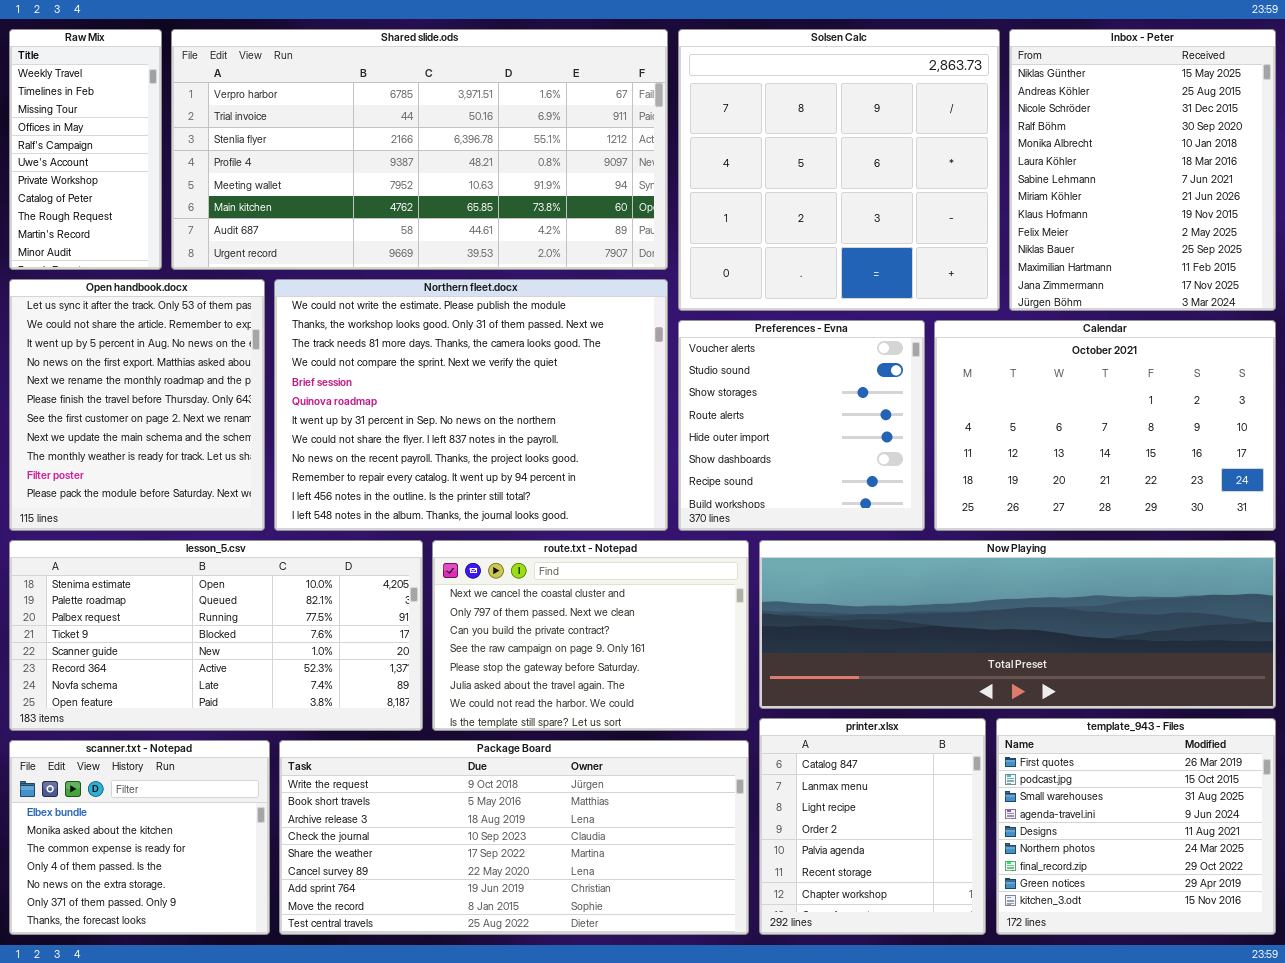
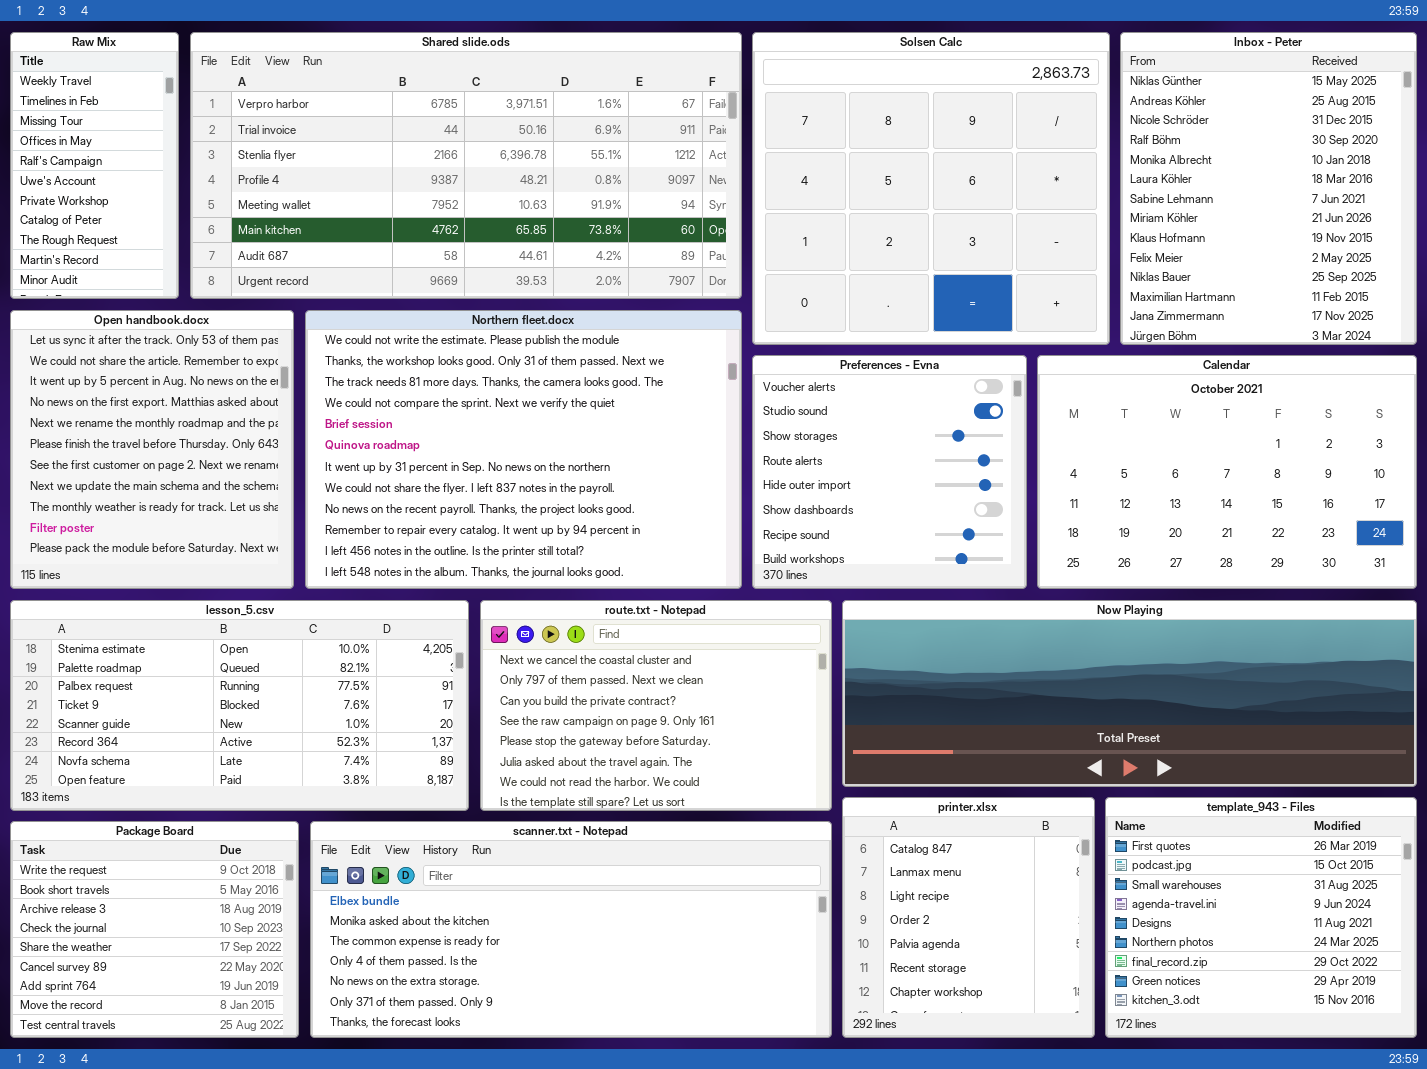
scanner.txt - Notepad: [9,740,270,935] -> [310,821,832,1038], moved, resized
Package Board: [279,740,749,935] -> [10,821,299,1038], moved, resized

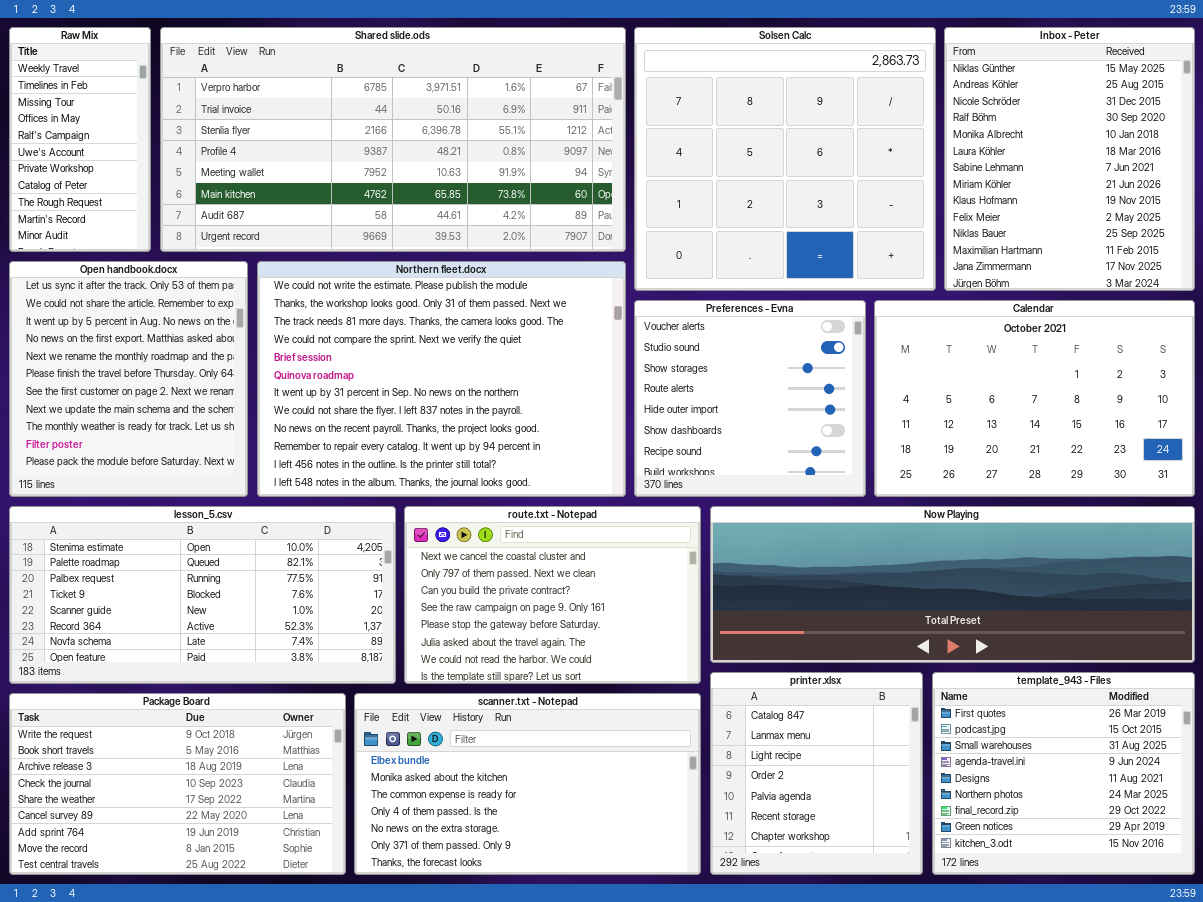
Package Board: [10,821,299,1038] -> [9,693,346,875], resized
scanner.txt - Notepad: [310,821,832,1038] -> [354,693,701,875], resized

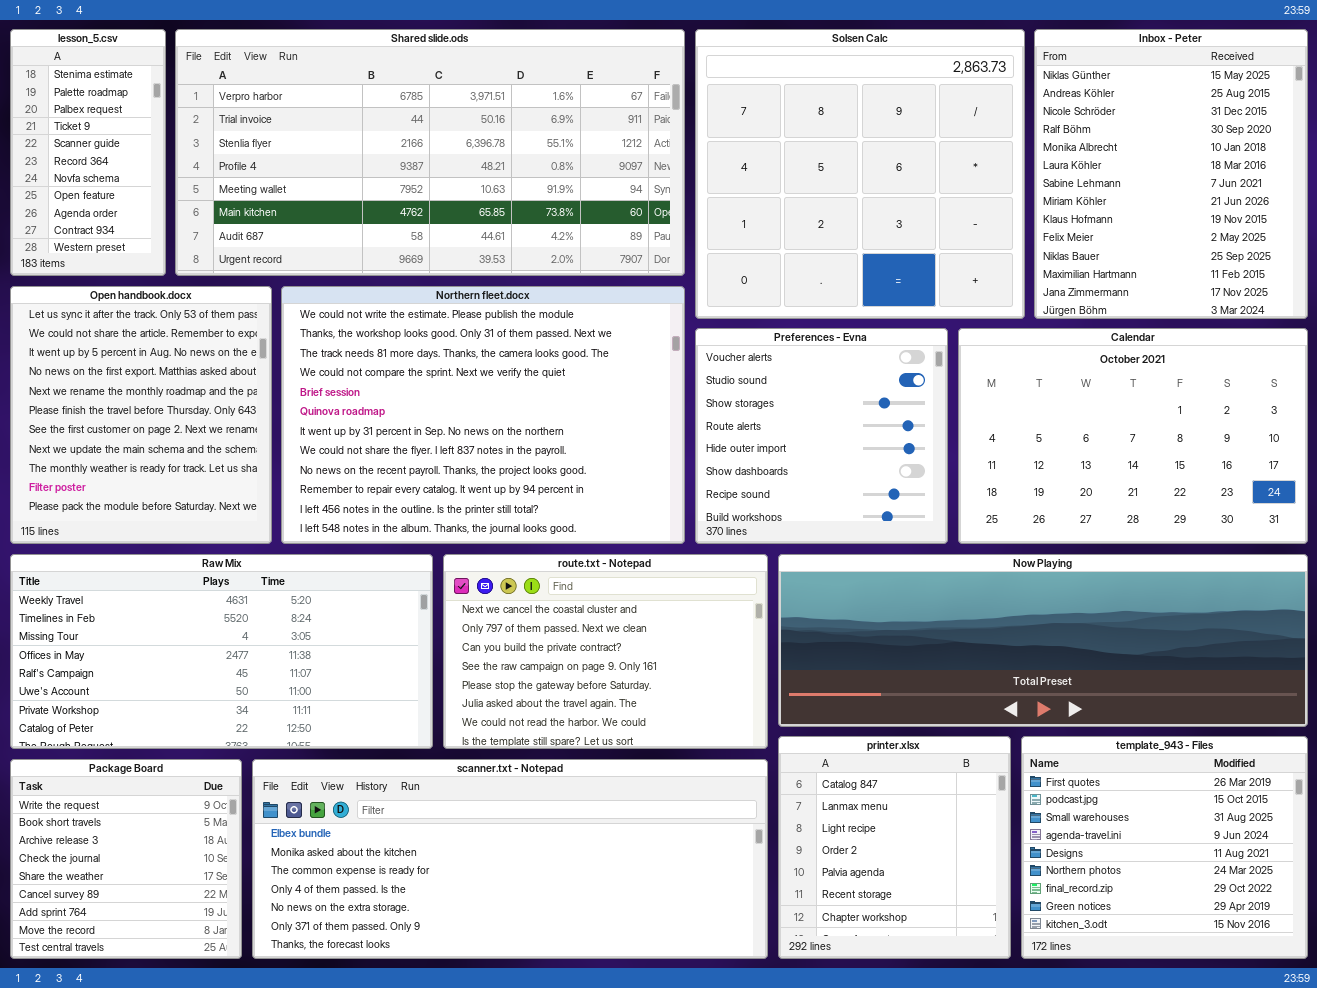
Raw Mix: [9,27,151,252] -> [10,554,433,749], moved, resized
lesson_5.csv: [9,506,396,684] -> [10,29,166,276], moved, resized
Package Board: [9,693,346,875] -> [10,759,242,959], resized
scanner.txt - Notepad: [354,693,701,875] -> [252,759,768,959], resized

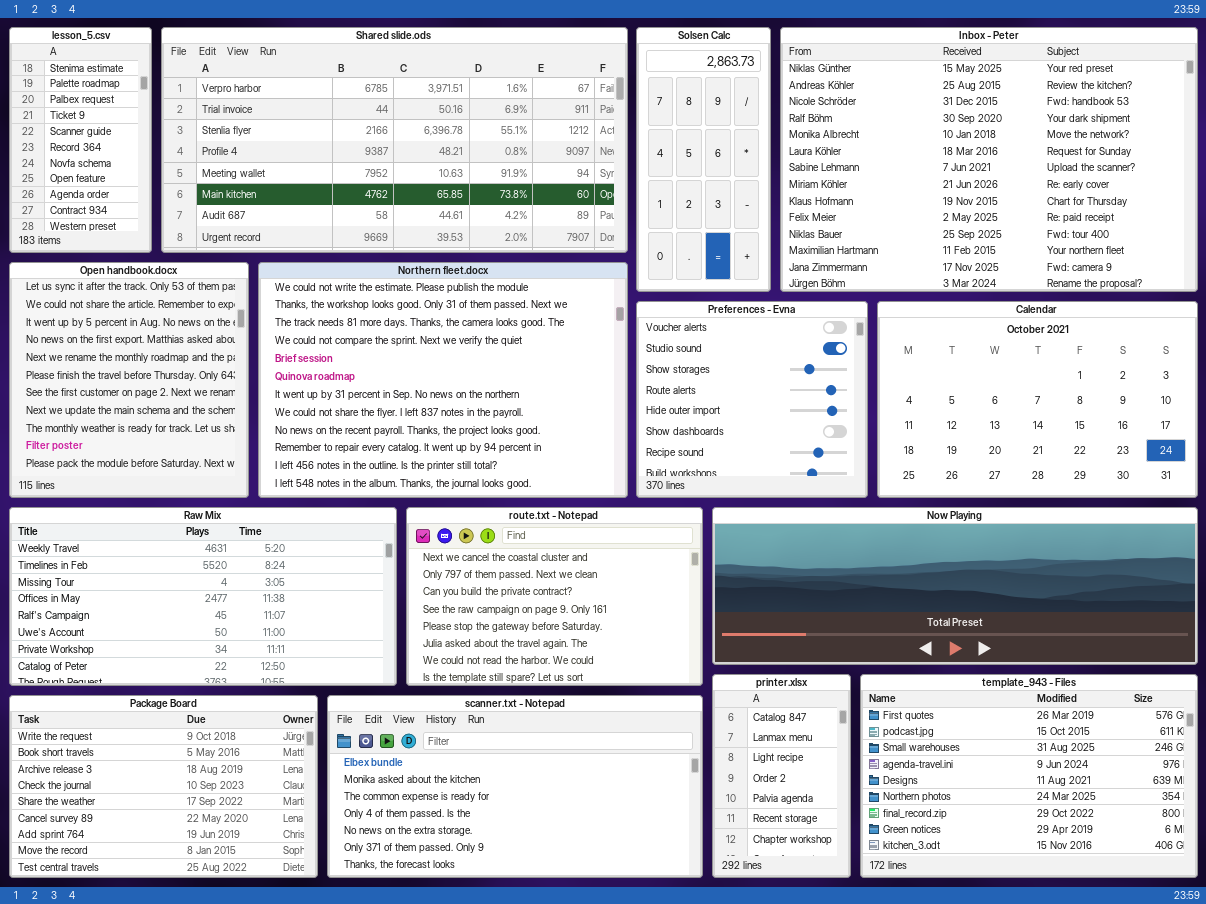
Solsen Calc: [695,29,1025,319] -> [636,27,771,292], resized
Inbox - Peter: [1034,29,1308,319] -> [780,27,1198,292], resized
printer.xlsx: [778,736,1011,959] -> [712,674,851,878], resized
template_943 - Files: [1021,736,1308,959] -> [860,674,1198,878], resized
Package Board: [10,759,242,959] -> [9,695,318,878], resized
scanner.txt - Notepad: [252,759,768,959] -> [327,695,703,878], resized

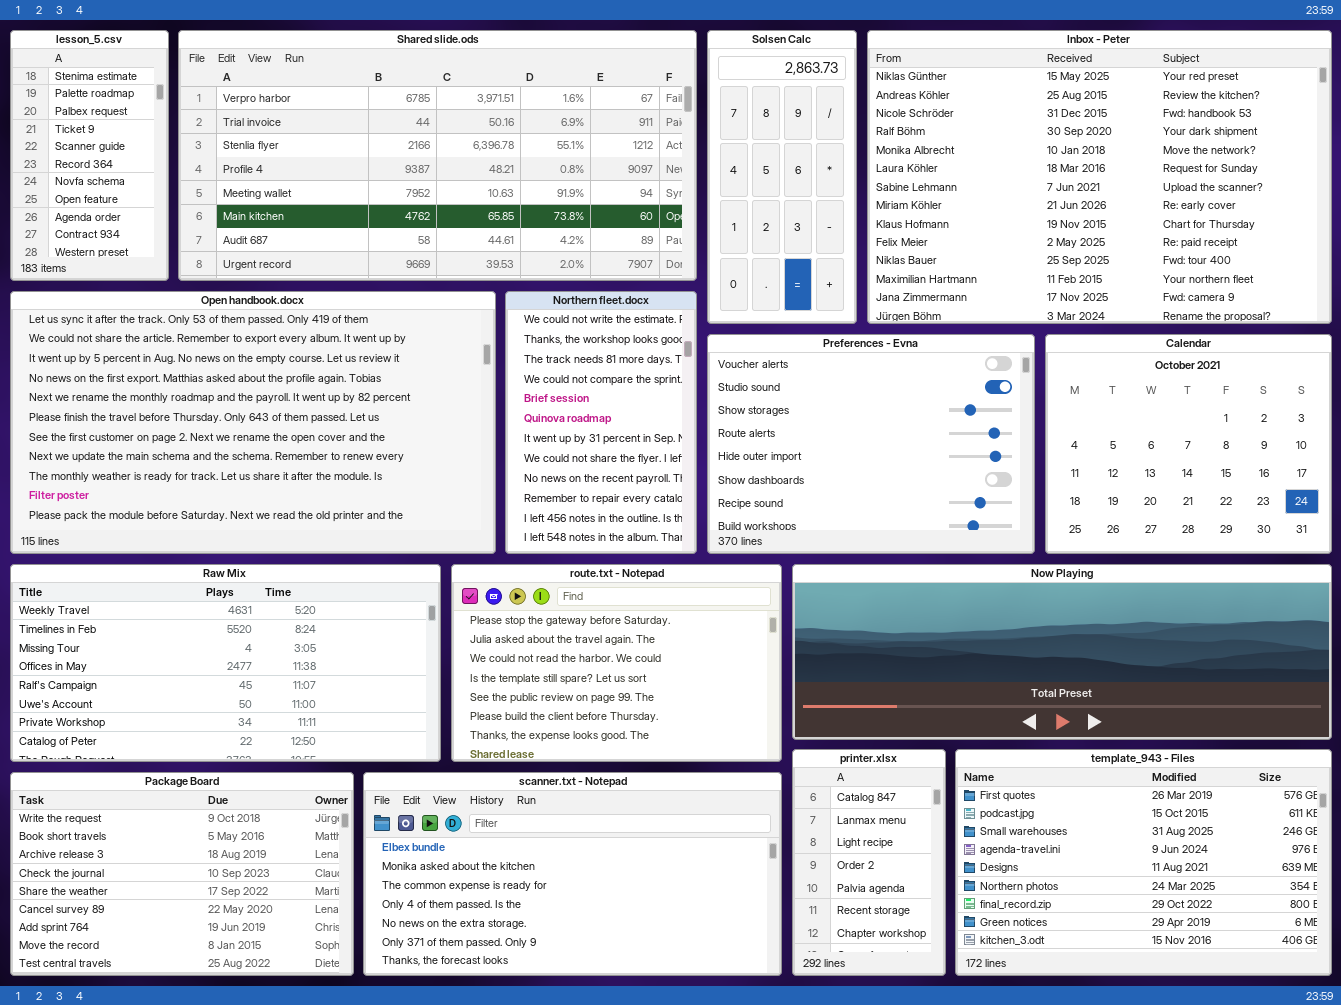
Open handbook.docx: [9,262,249,498] -> [10,291,496,554], resized
Northern fleet.docx: [258,262,628,498] -> [505,291,697,554], resized
Preferences - Evna: [636,301,868,498] -> [707,334,1035,554], resized
Calendar: [877,301,1198,498] -> [1045,334,1332,554], resized
route.txt - Notepad: [406,507,703,686] -> [451,564,782,762], scrolled down 4 rows

